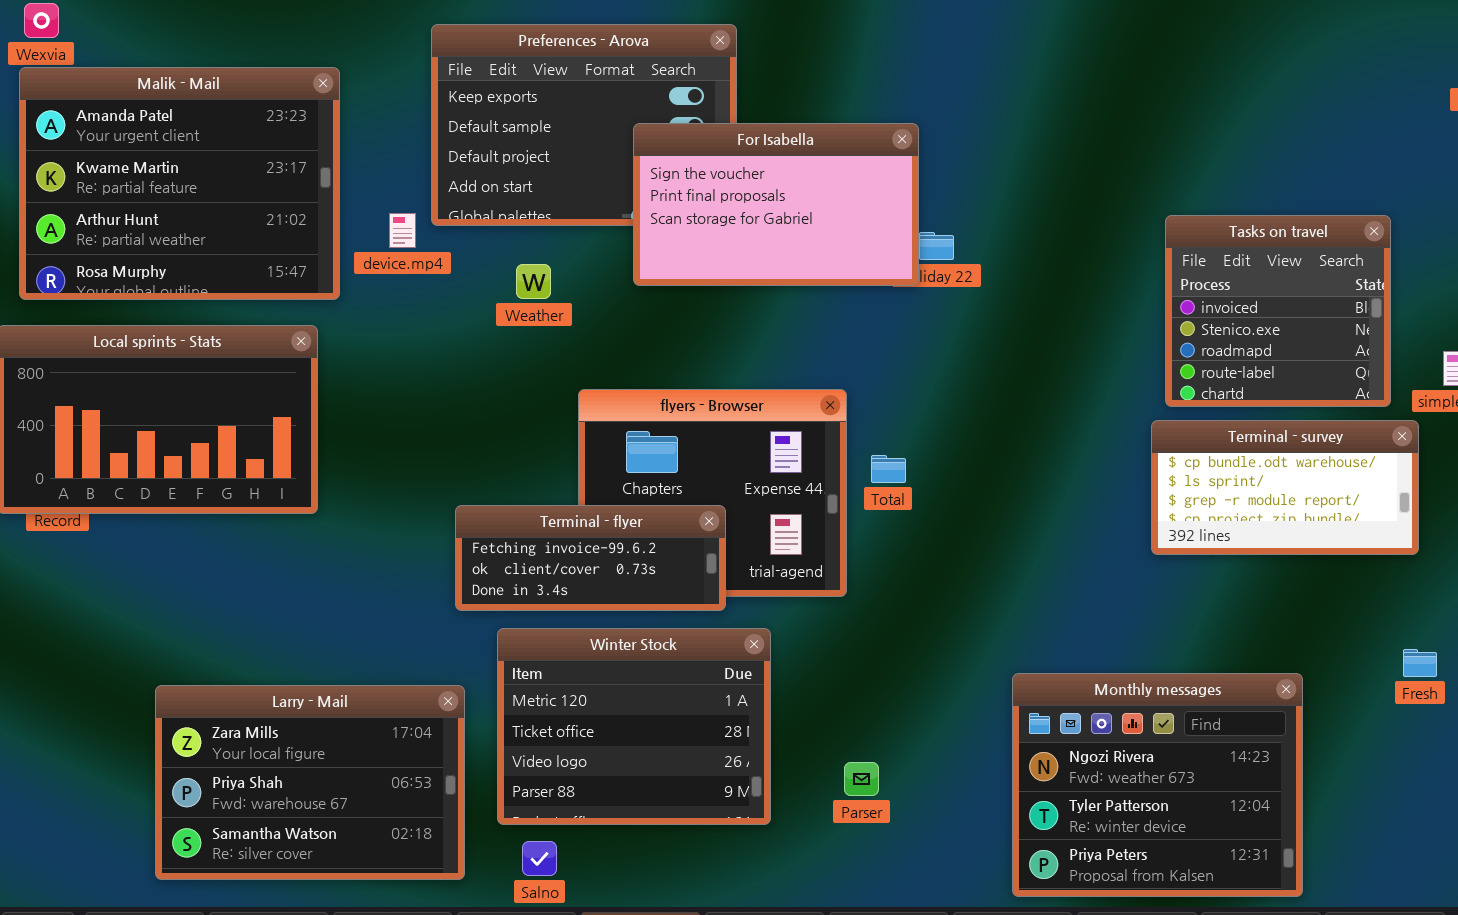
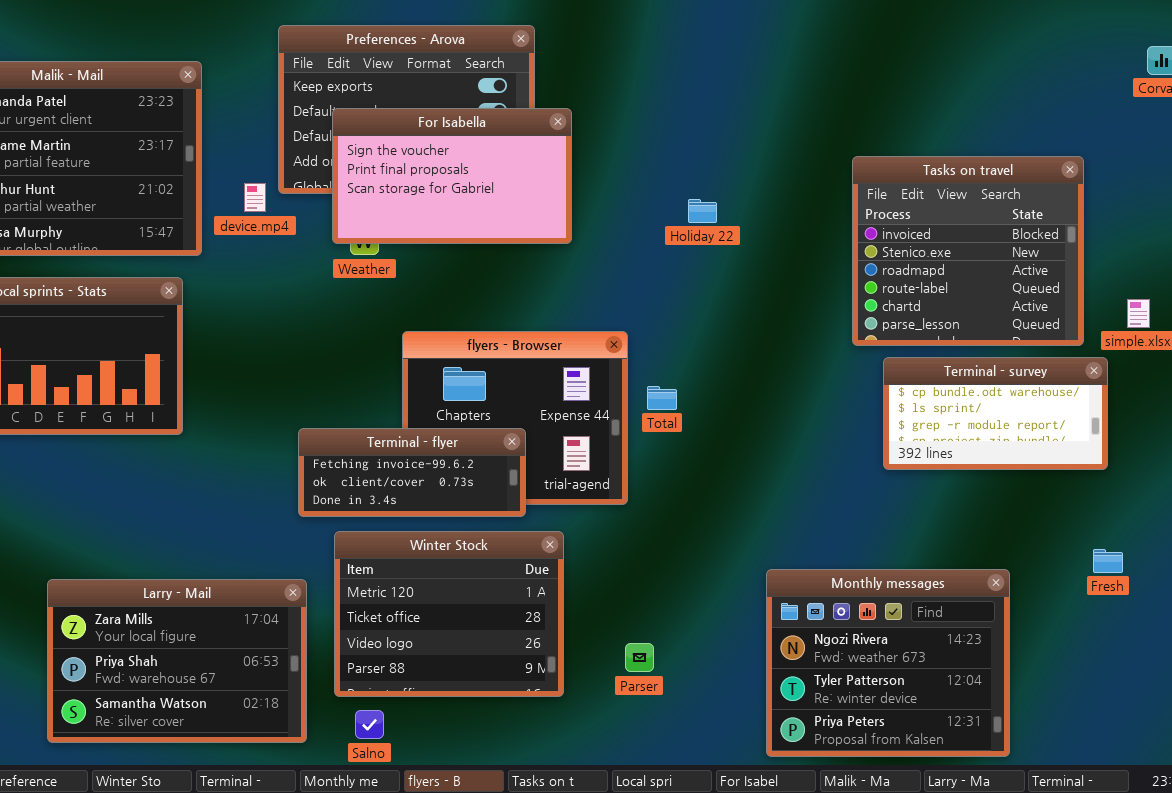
For Isabella: [633,123,919,286] -> [332,108,572,244], moved
Tasks on travel: [1165,215,1391,407] -> [852,156,1084,346], resized

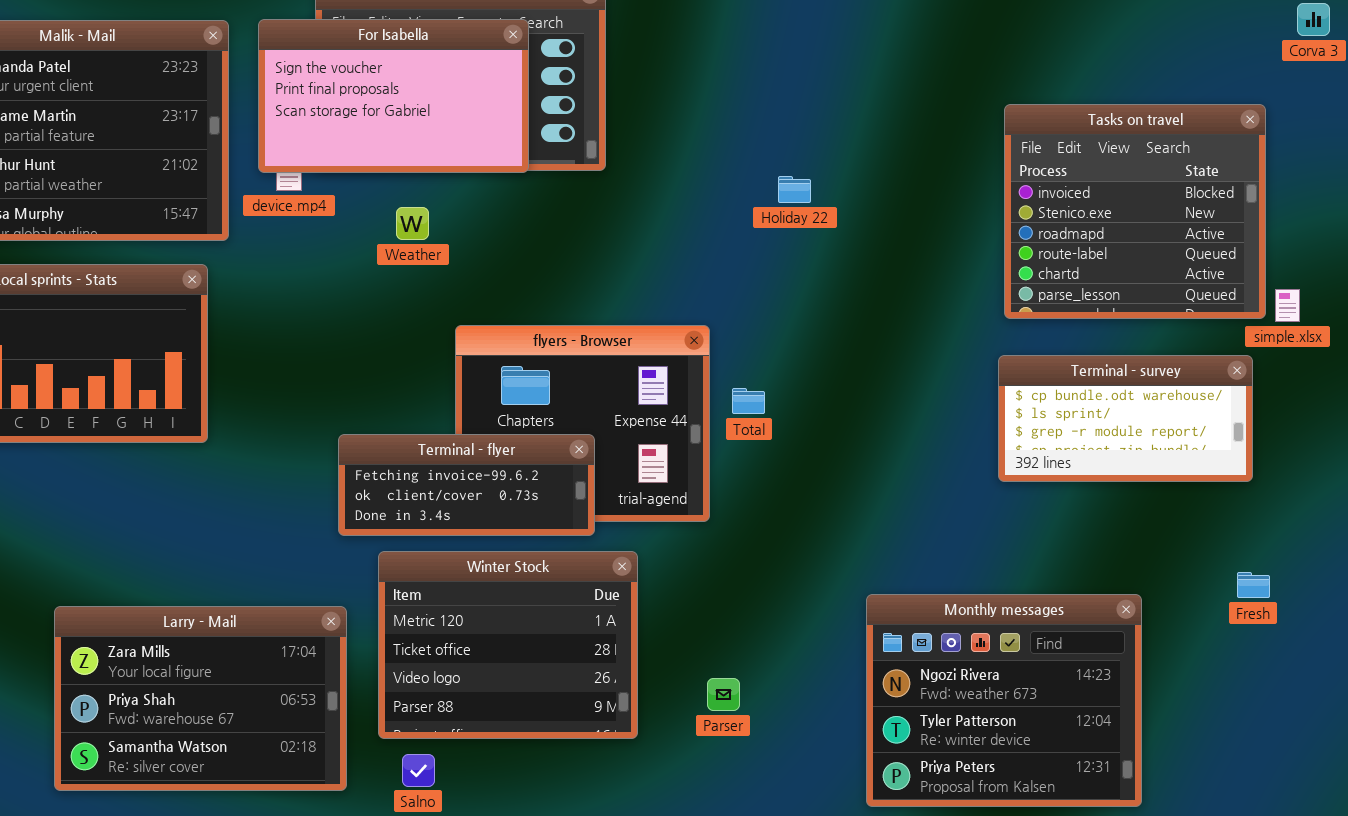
For Isabella: [332,108,572,244] -> [258,19,529,173], moved
Tasks on travel: [852,156,1084,346] -> [1004,104,1266,319], moved

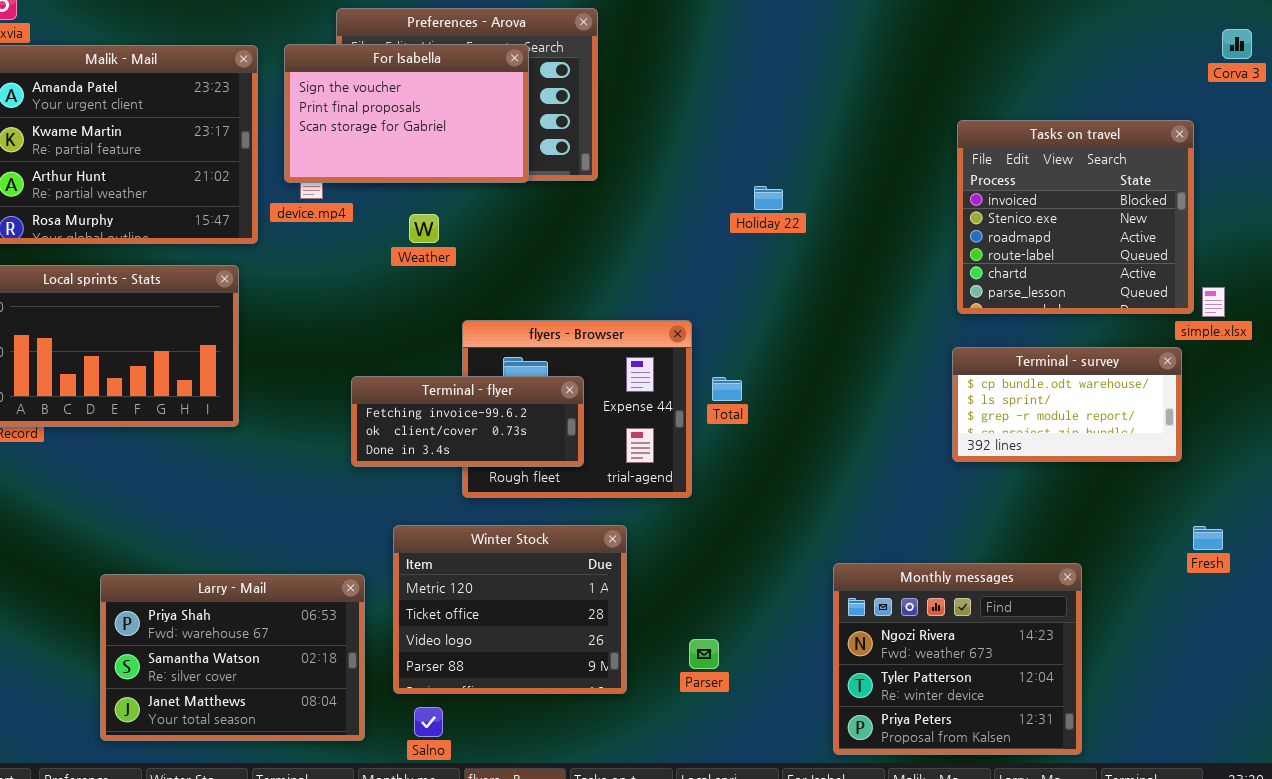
Terminal - flyer: [338,434,595,536] -> [351,376,584,467], moved
Fresh: [1237,572,1270,598] -> [1193,526,1223,550], moved
Larry - Mail: [54,606,347,791] -> [100,574,365,741], scrolled down 1 row

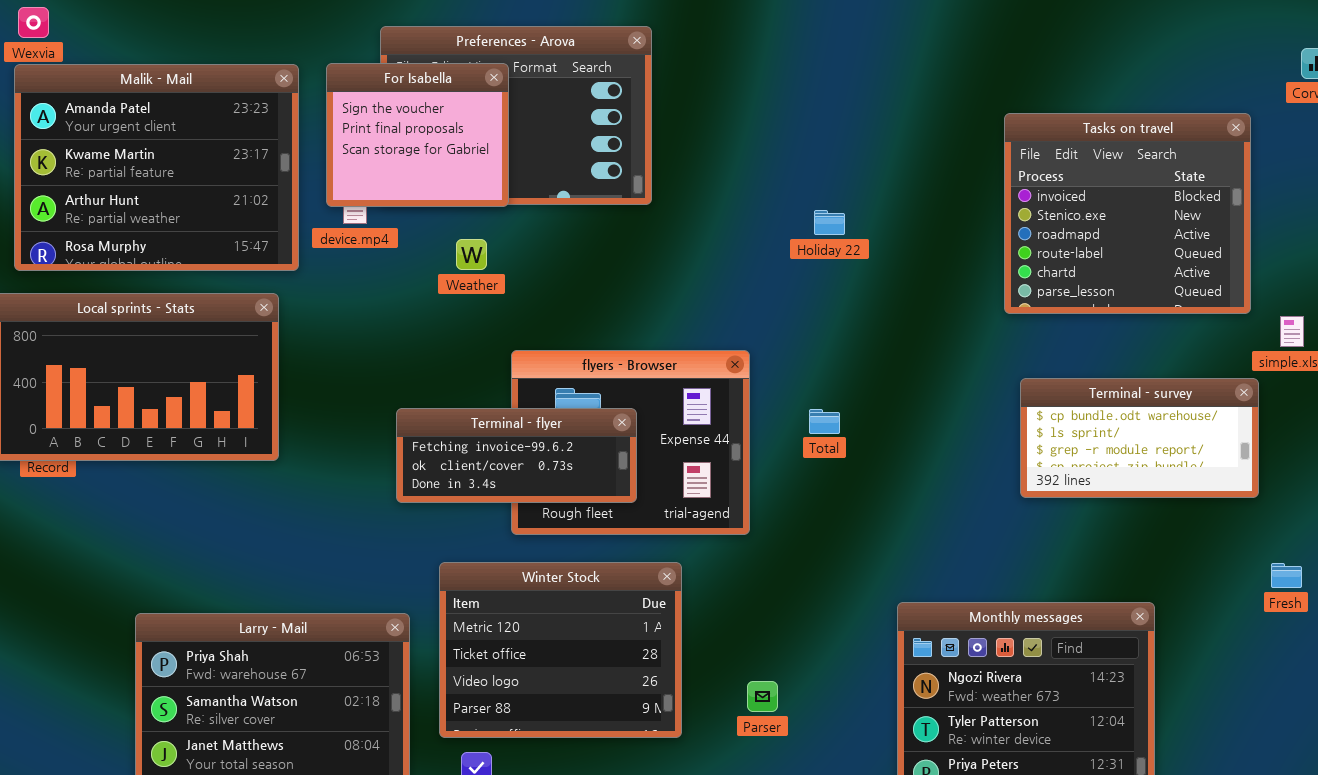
For Isabella: [284,44,529,183] -> [326,63,509,207], resized
Tasks on travel: [957,120,1194,314] -> [1004,113,1251,314], moved
Total: [712,377,742,401] -> [809,409,840,434], moved

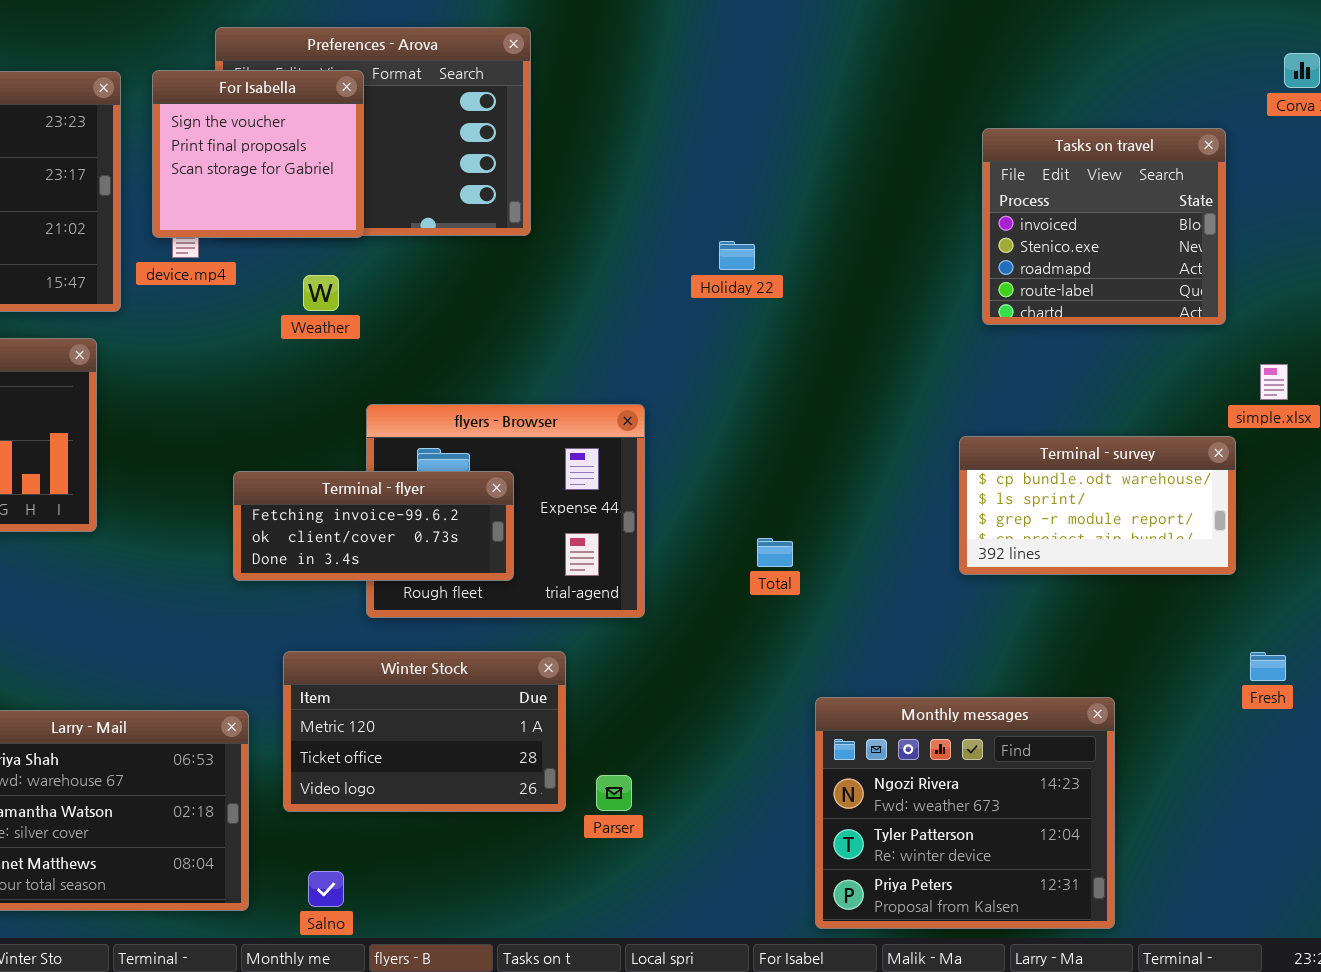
Tasks on travel: [1004,113,1251,314] -> [982,128,1226,325], resized
Total: [809,409,840,434] -> [757,538,793,567], moved
Winter Stock: [439,562,682,738] -> [283,651,566,812], resized
Parser: [747,681,778,712] -> [596,775,632,811], moved

